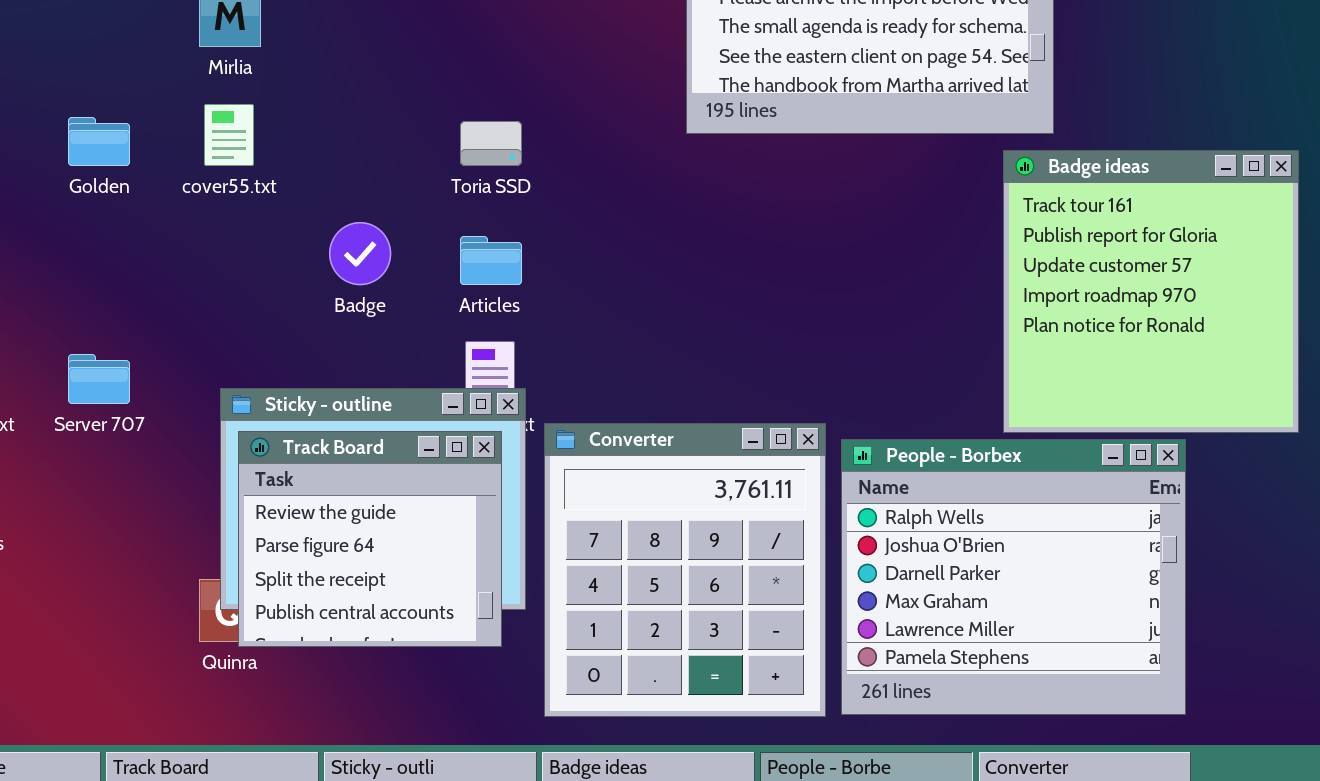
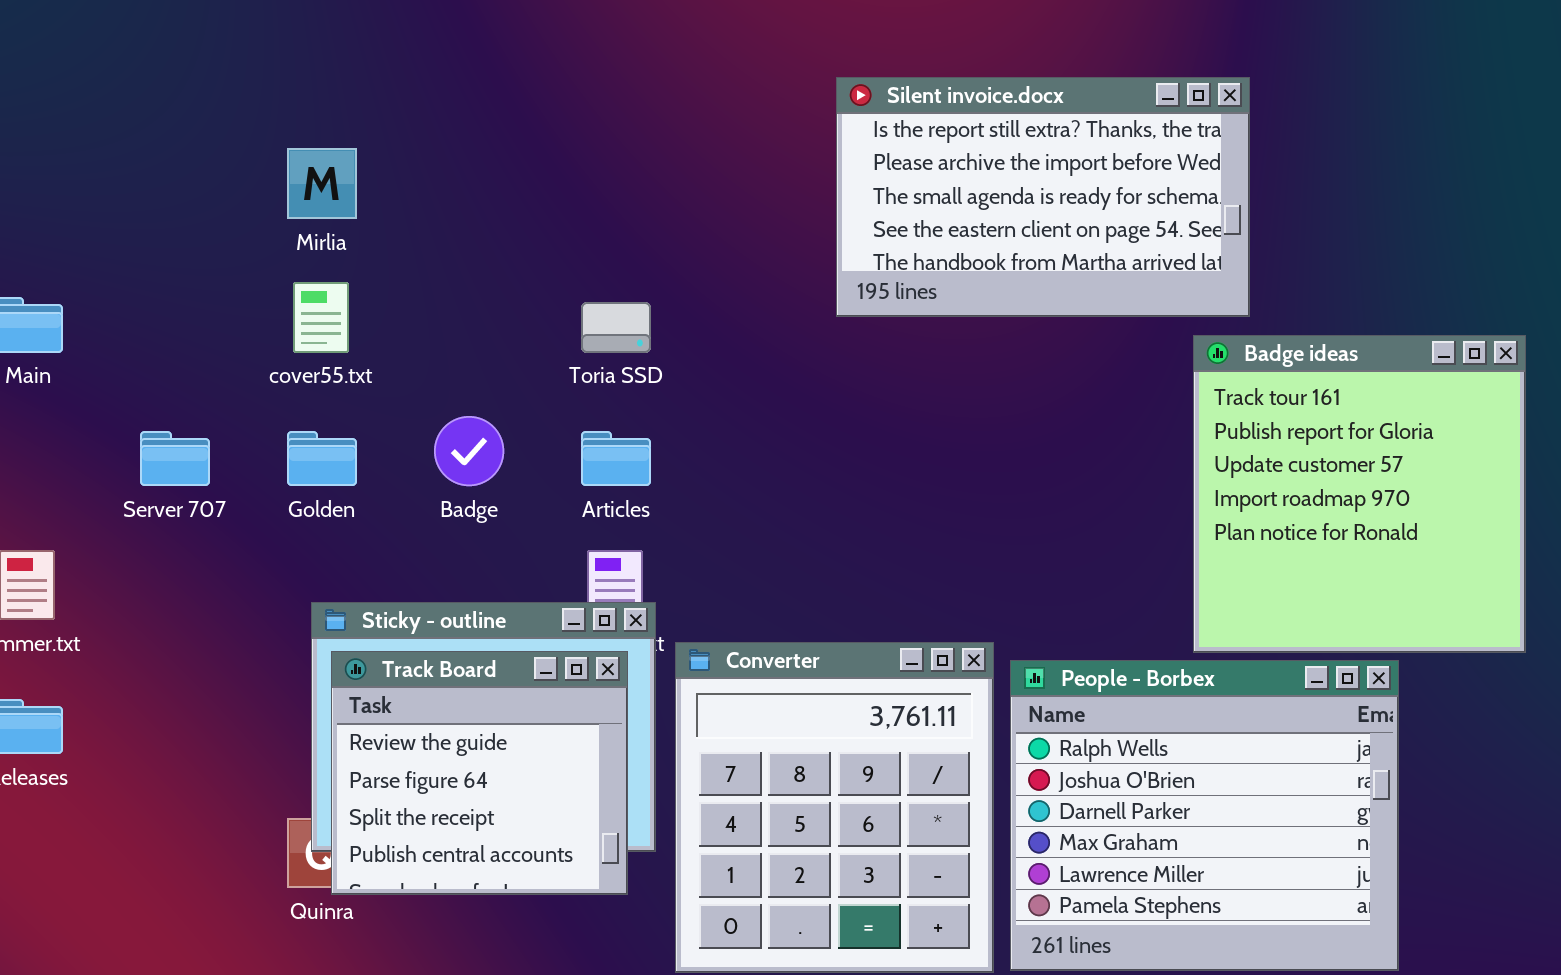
Golden: [68,117,130,166] -> [287,431,357,486], moved
Server 707: [68,354,130,404] -> [140,431,210,486], moved

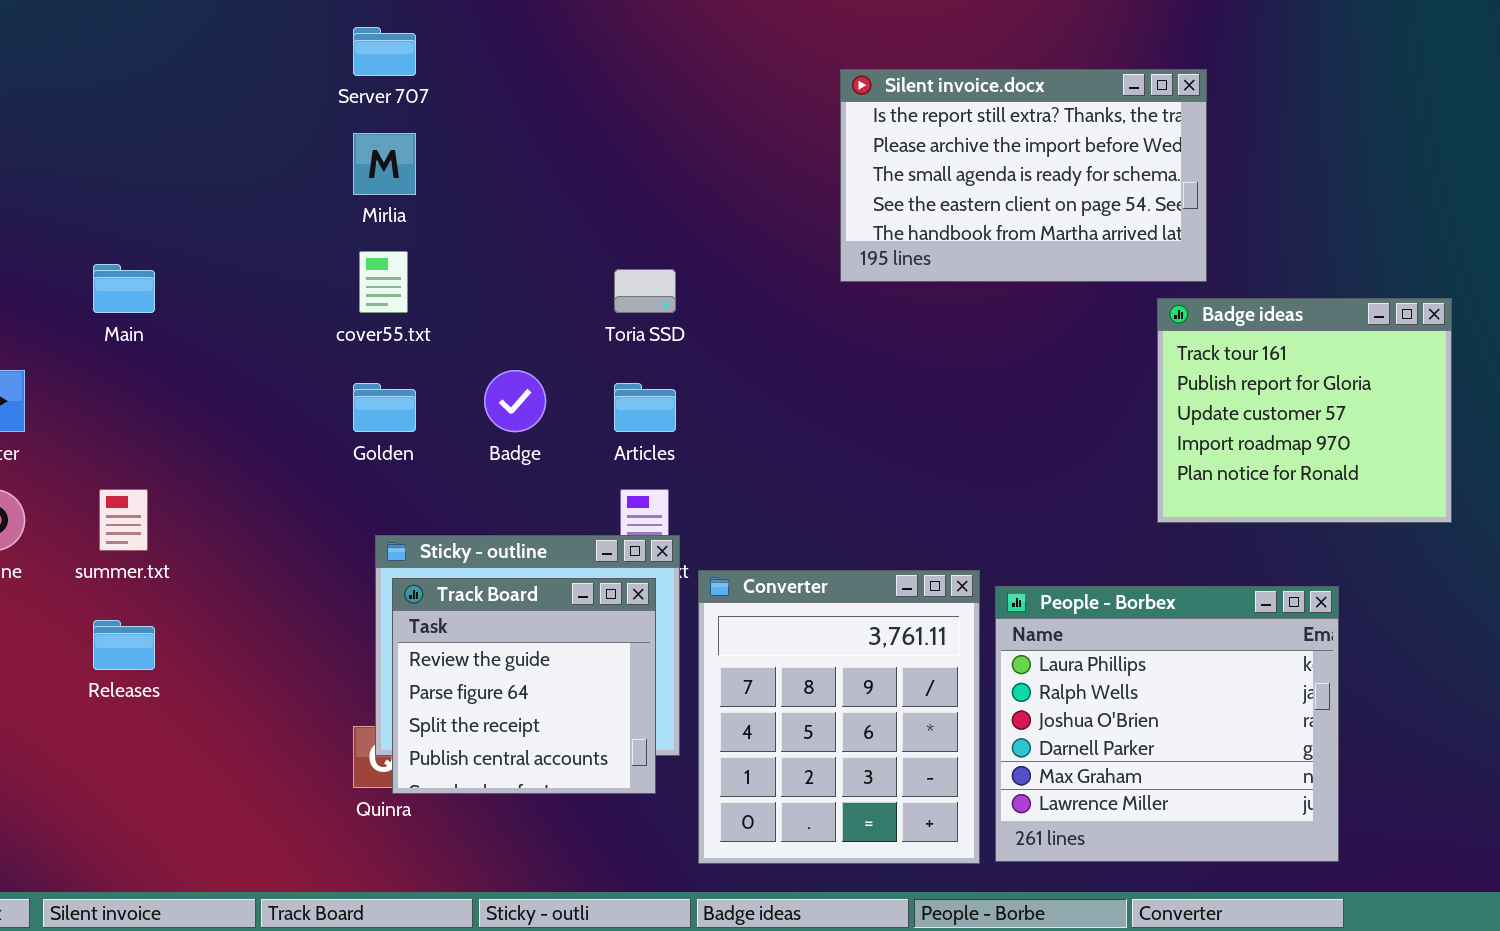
Badge ideas: [1193,335,1526,653] -> [1157,298,1452,523], resized
Server 707: [140,431,210,486] -> [353,27,416,76], moved
People - Borbex: [1010,660,1399,971] -> [995,586,1339,862], scrolled up 1 row

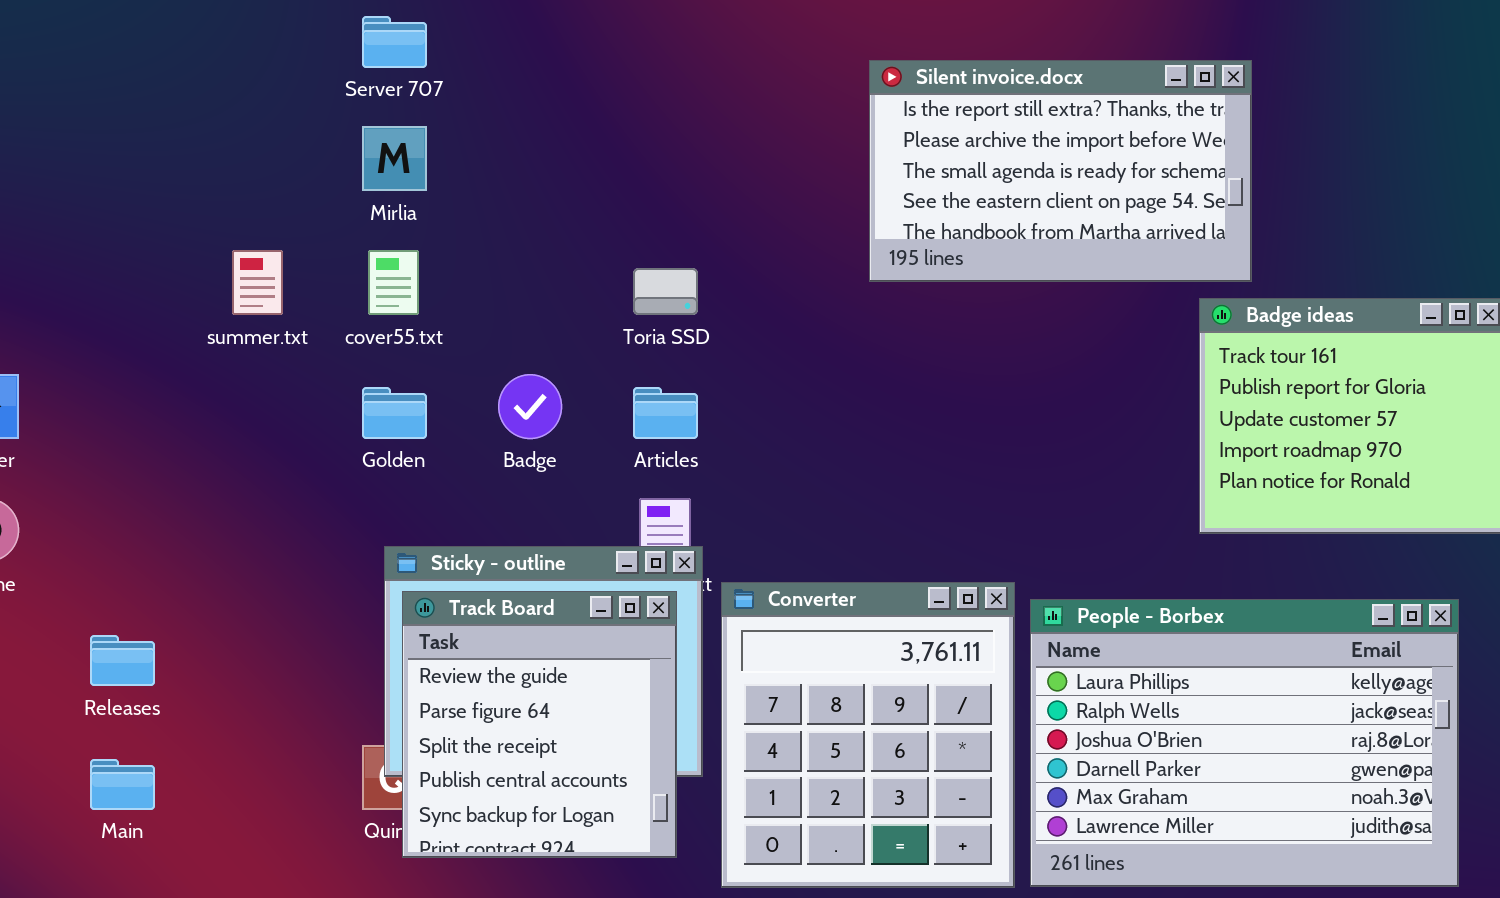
Main: [93,264,155,313] -> [90,759,155,810], moved
summer.txt: [99,489,148,551] -> [232,250,283,315], moved
Track Board: [392,578,656,794] -> [402,591,677,858], resized
People - Borbex: [995,586,1339,862] -> [1030,599,1459,887], resized

